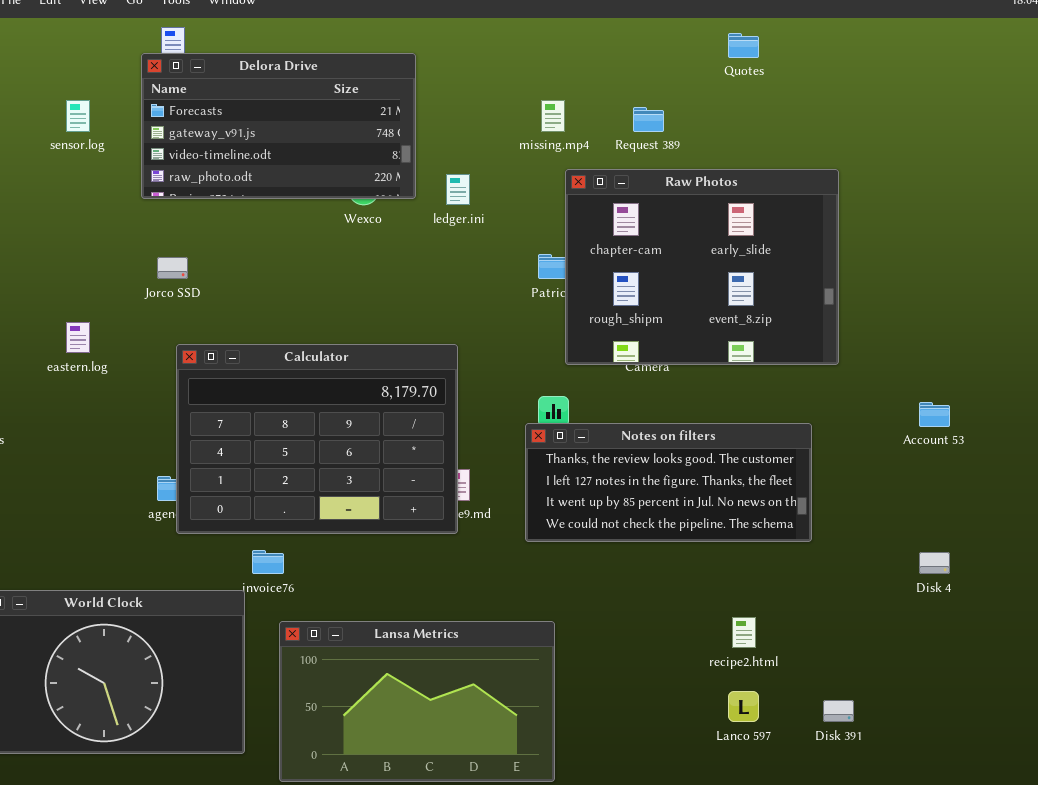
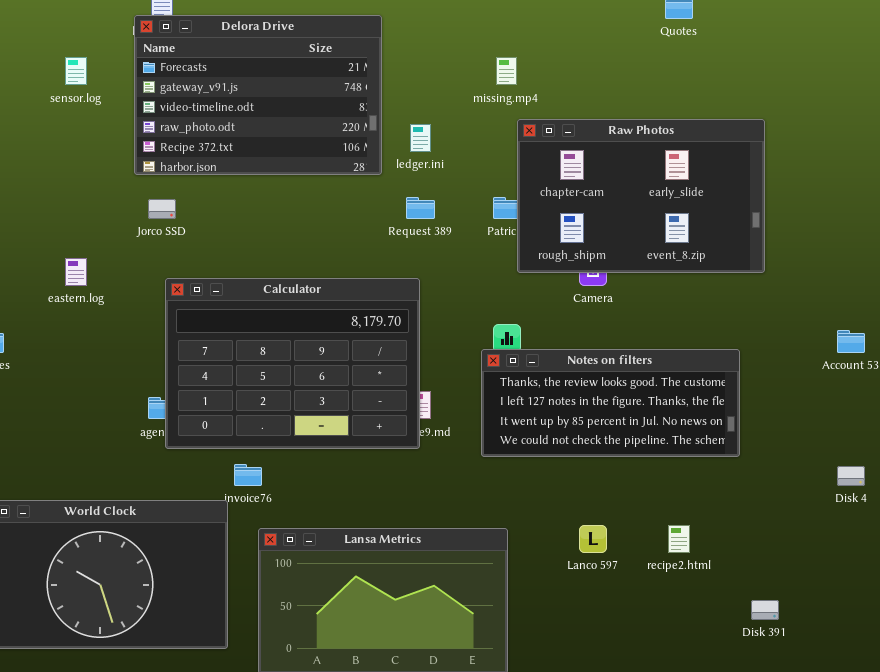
Delora Drive: [141,53,416,199] -> [134,15,382,175], resized
Request 389: [633,107,664,132] -> [406,197,435,219], moved
Raw Photos: [565,169,839,365] -> [517,119,765,273], resized
Lanco 597: [728,691,759,722] -> [579,525,607,553], moved

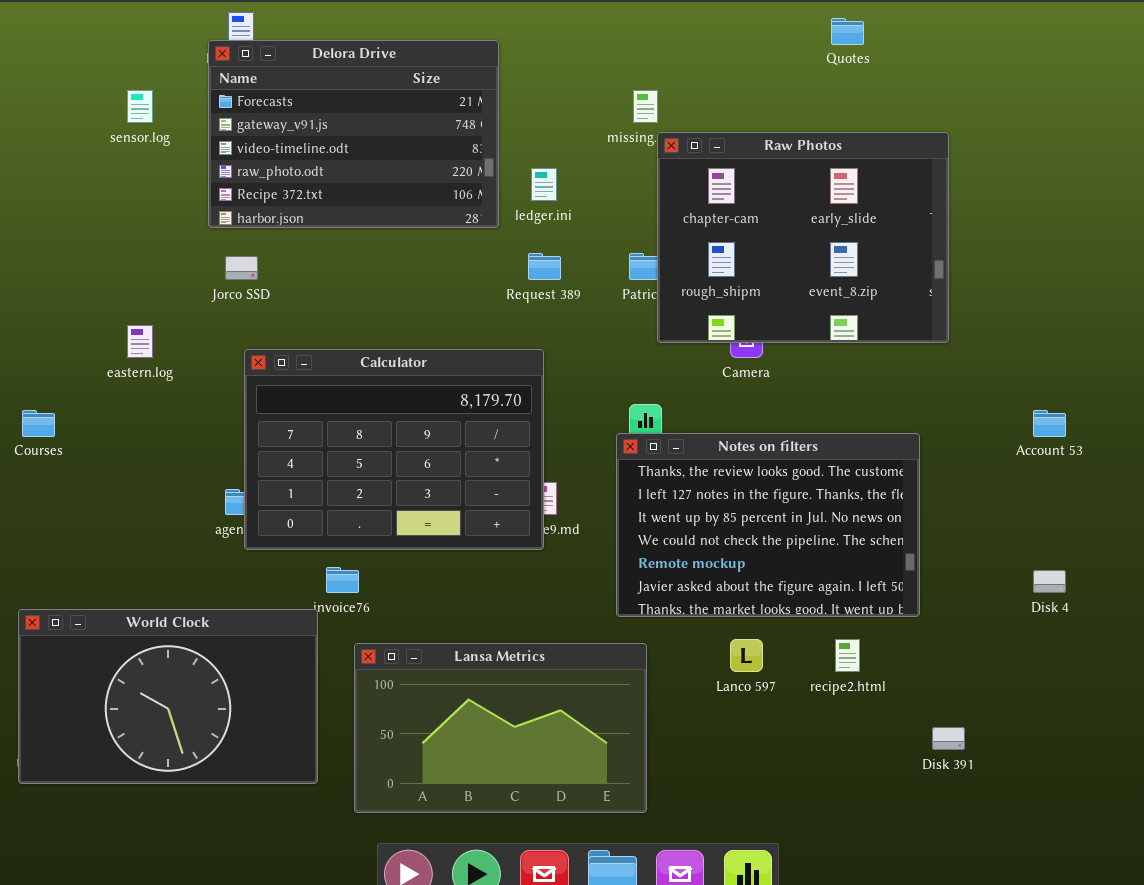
Raw Photos: [517,119,765,273] -> [657,132,949,343], resized
Notes on filters: [481,349,740,457] -> [616,433,920,617], resized

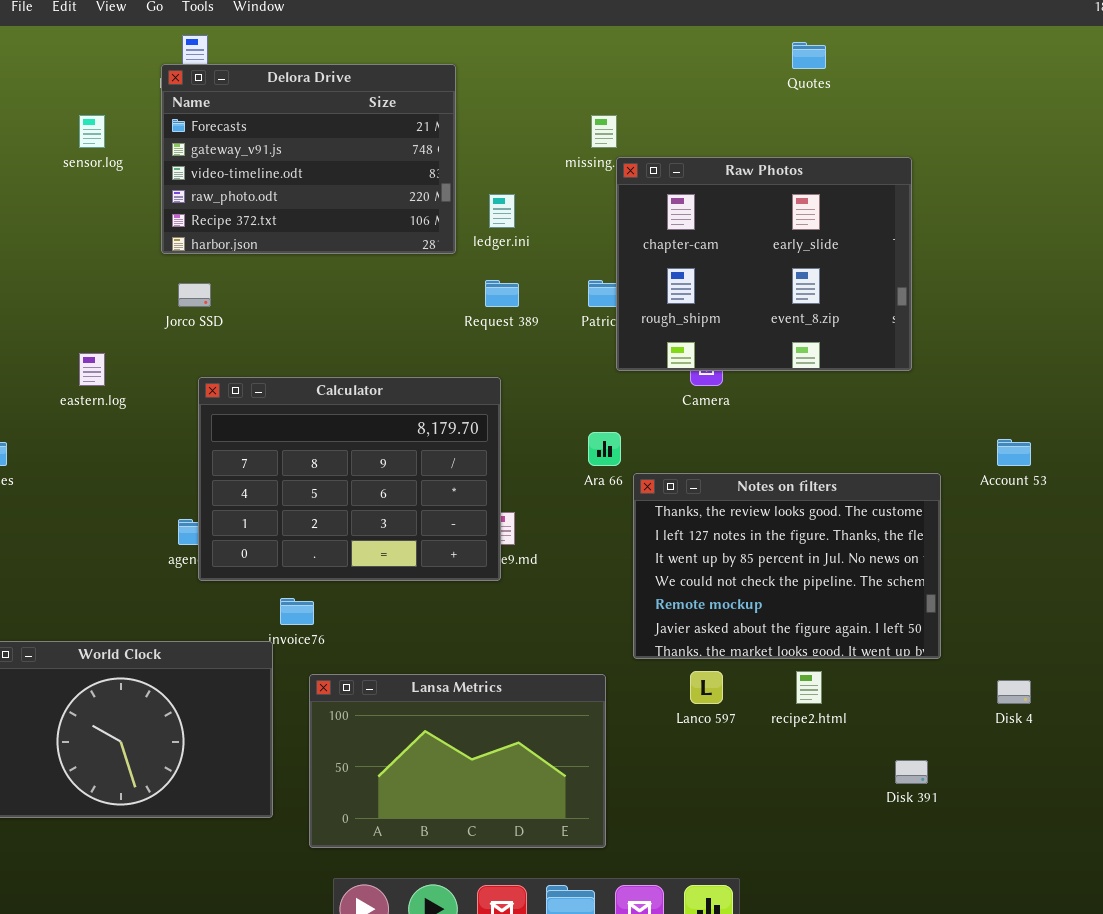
Notes on filters: [616,433,920,617] -> [633,473,941,659], moved
Disk 4: [1033,570,1066,593] -> [997,680,1031,704], moved

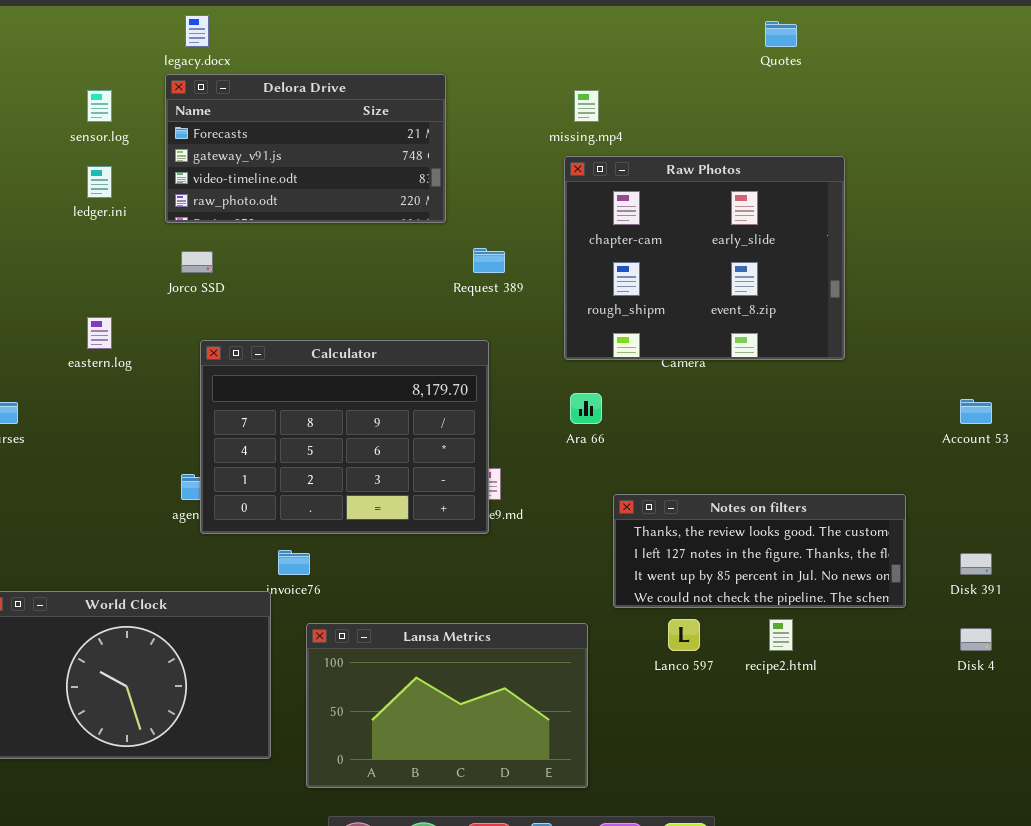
Delora Drive: [161,64,456,254] -> [165,74,446,223], resized
Raw Photos: [616,157,912,371] -> [564,156,845,360], moved
ledger.ini: [489,194,515,228] -> [87,166,112,198], moved
Notes on filters: [633,473,941,659] -> [613,494,906,608], resized
Disk 391: [895,760,928,784] -> [960,553,992,575], moved

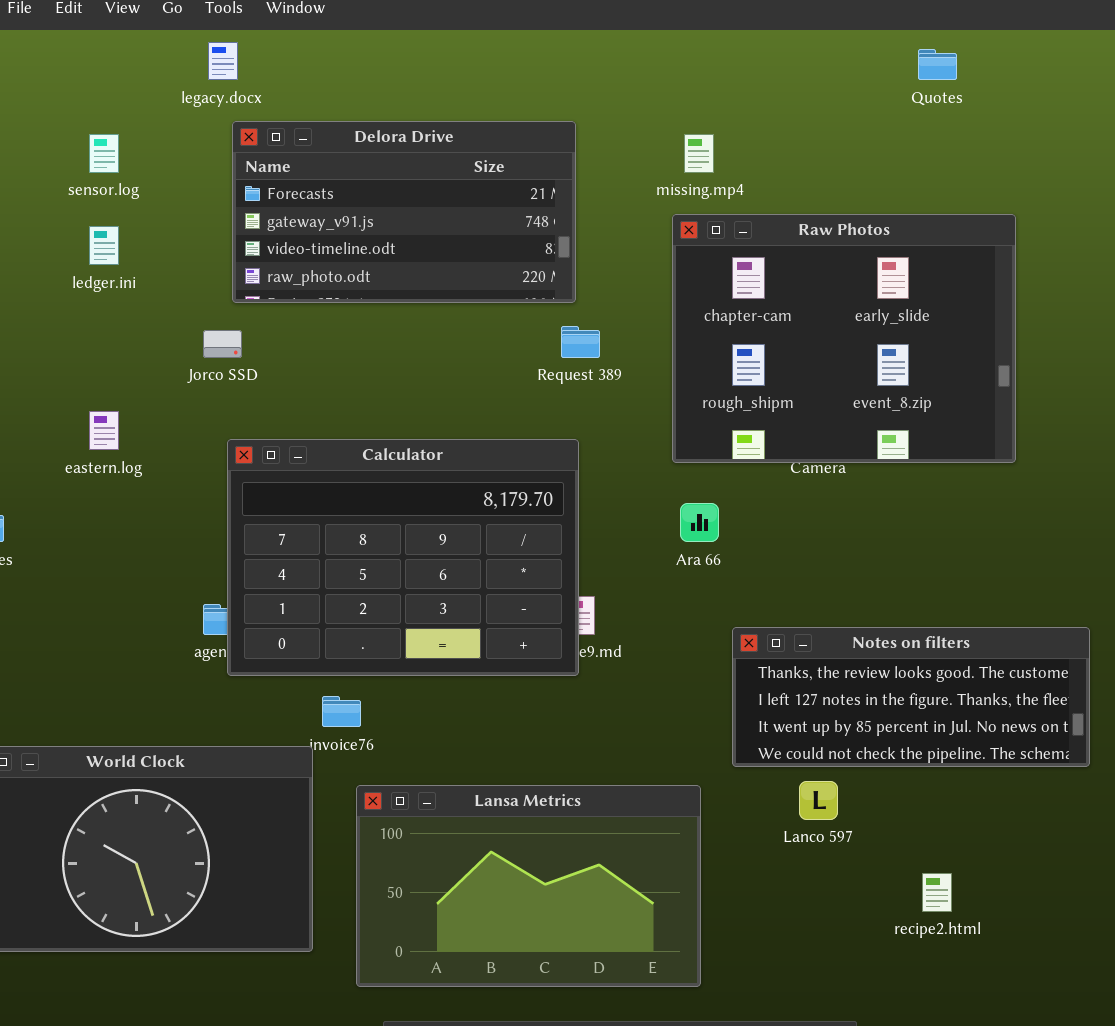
Delora Drive: [165,74,446,223] -> [232,121,576,303], moved
recipe2.html: [769,619,793,651] -> [922,873,952,912], moved

